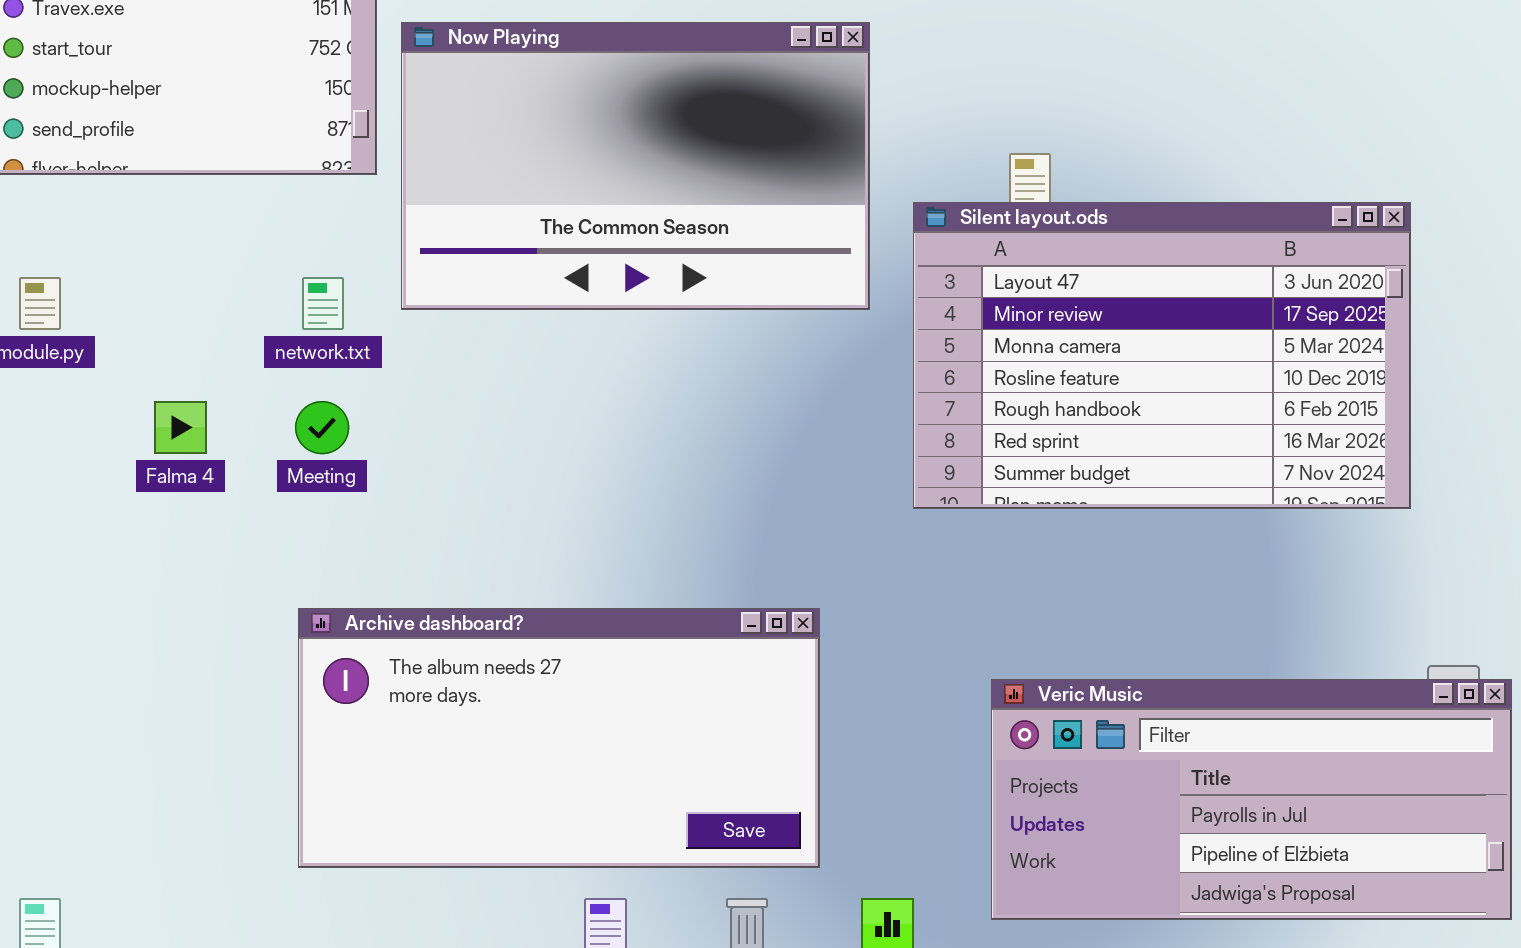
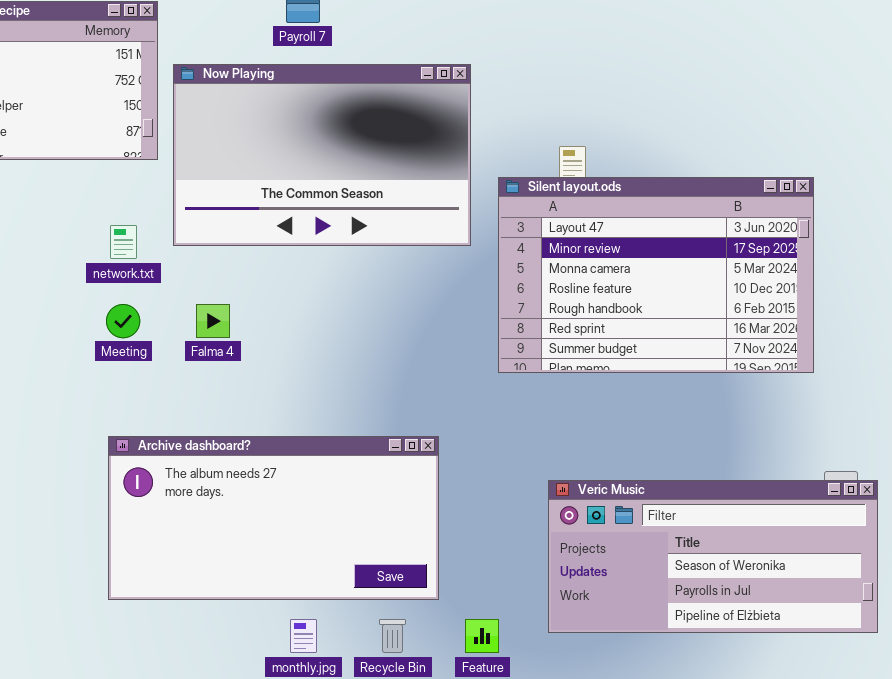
Falma 4: [154,401,207,454] -> [196,304,230,338], moved
Veric Music: [991,679,1512,920] -> [548,480,878,633], scrolled up 1 row

